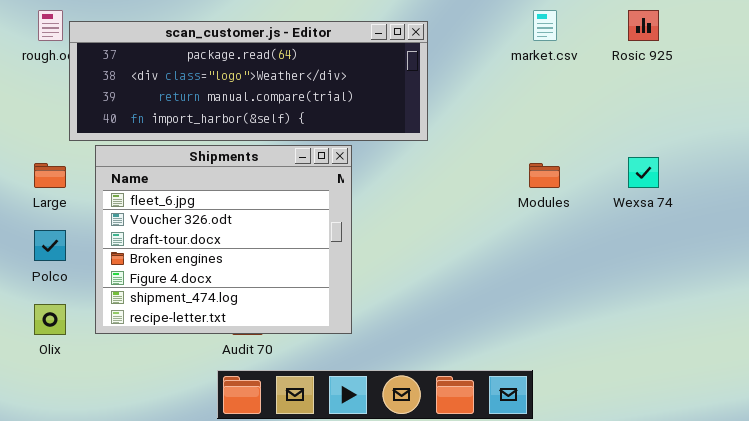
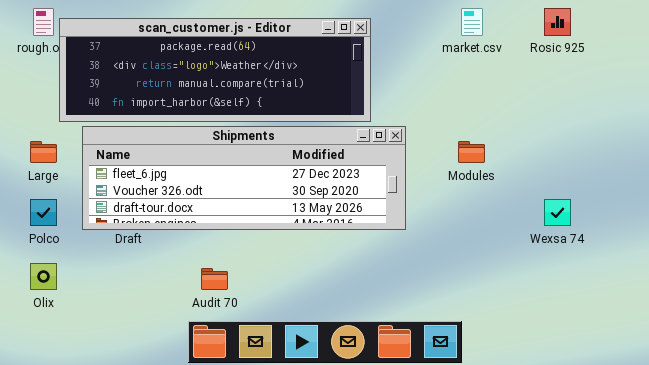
Shipments: [95,145,352,334] -> [82,126,406,230], resized
Wexsa 74: [628,157,659,188] -> [544,199,571,226], moved

